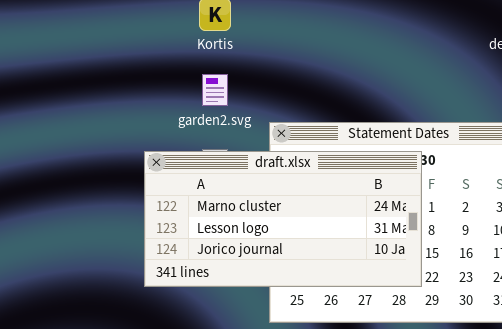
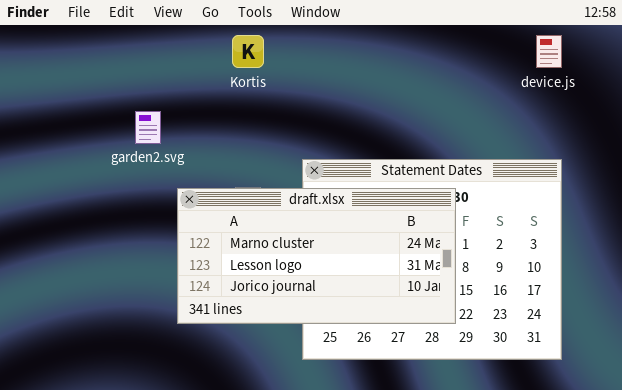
garden2.svg: [202,74,228,106] -> [135,111,161,144], moved

